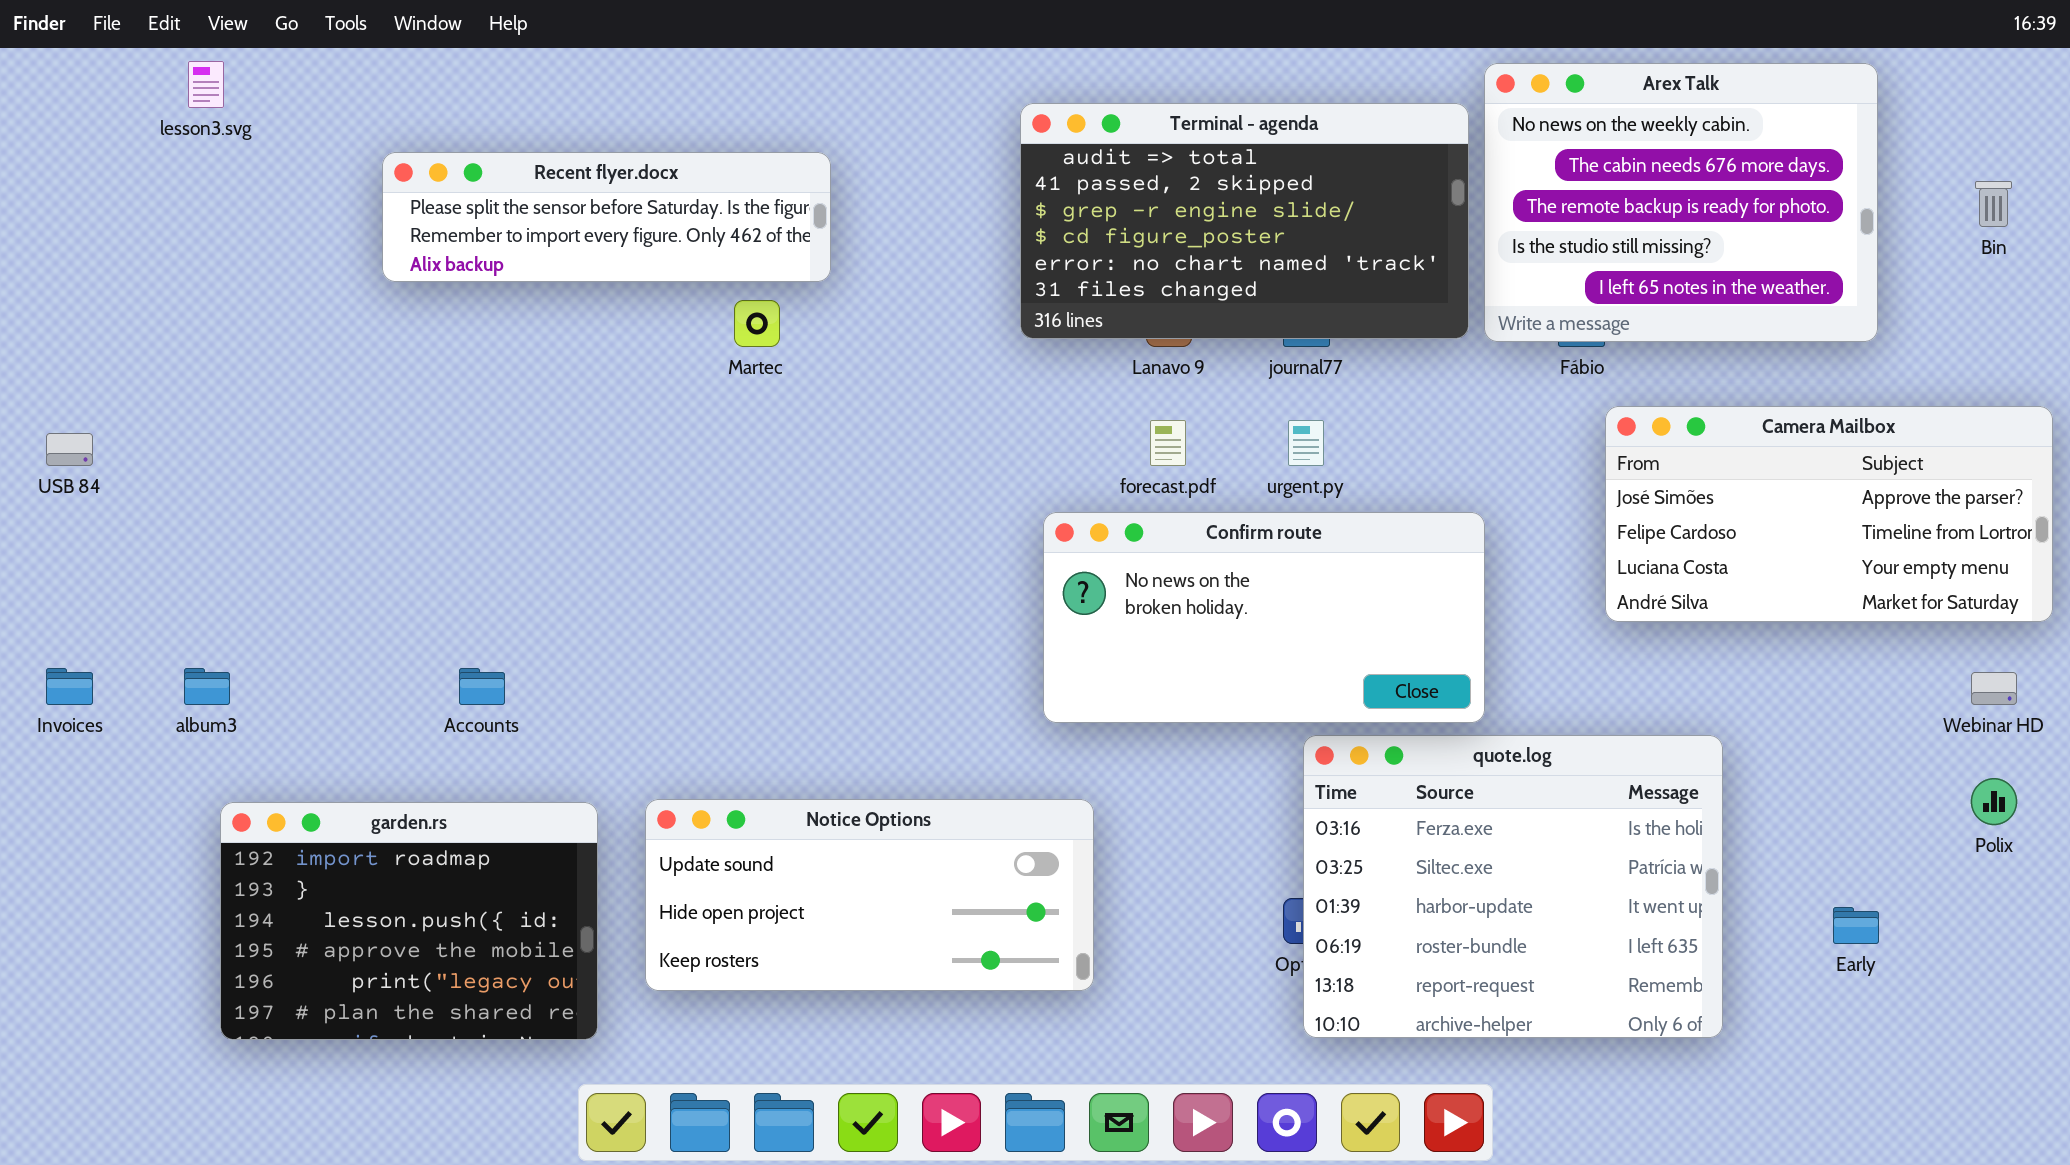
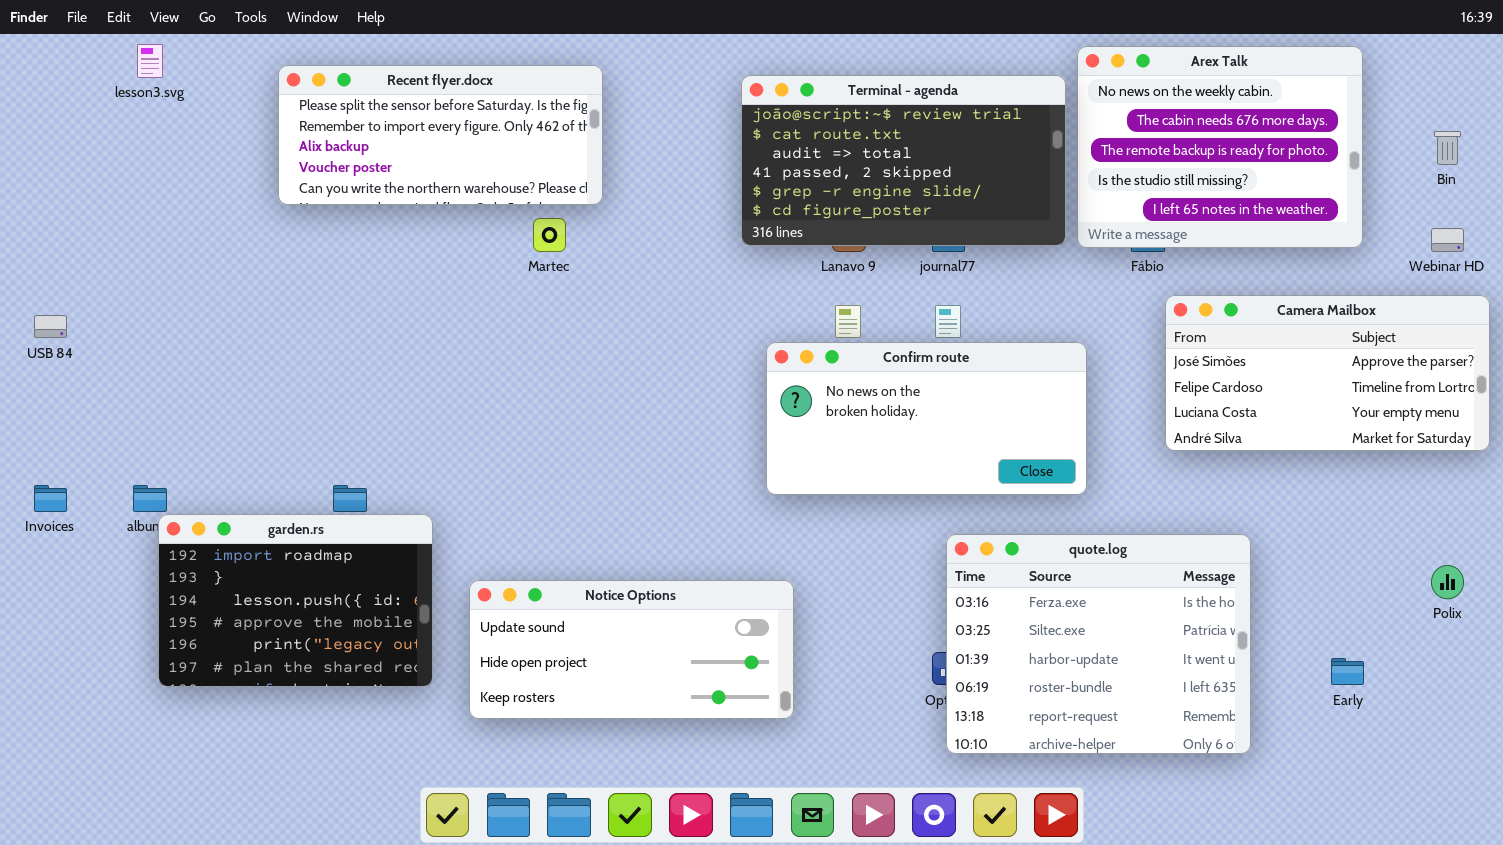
Terminal - agenda: [1020,103,1469,339] -> [741,75,1066,246], scrolled up 2 rows
Recent flyer.docx: [382,152,831,282] -> [278,65,603,205], resized
Confirm route: [1043,512,1485,723] -> [766,342,1087,495], moved
Webinar HD: [1971,672,2017,705] -> [1431,228,1464,252], moved
garden.rs: [220,802,598,1040] -> [158,514,433,687], moved

